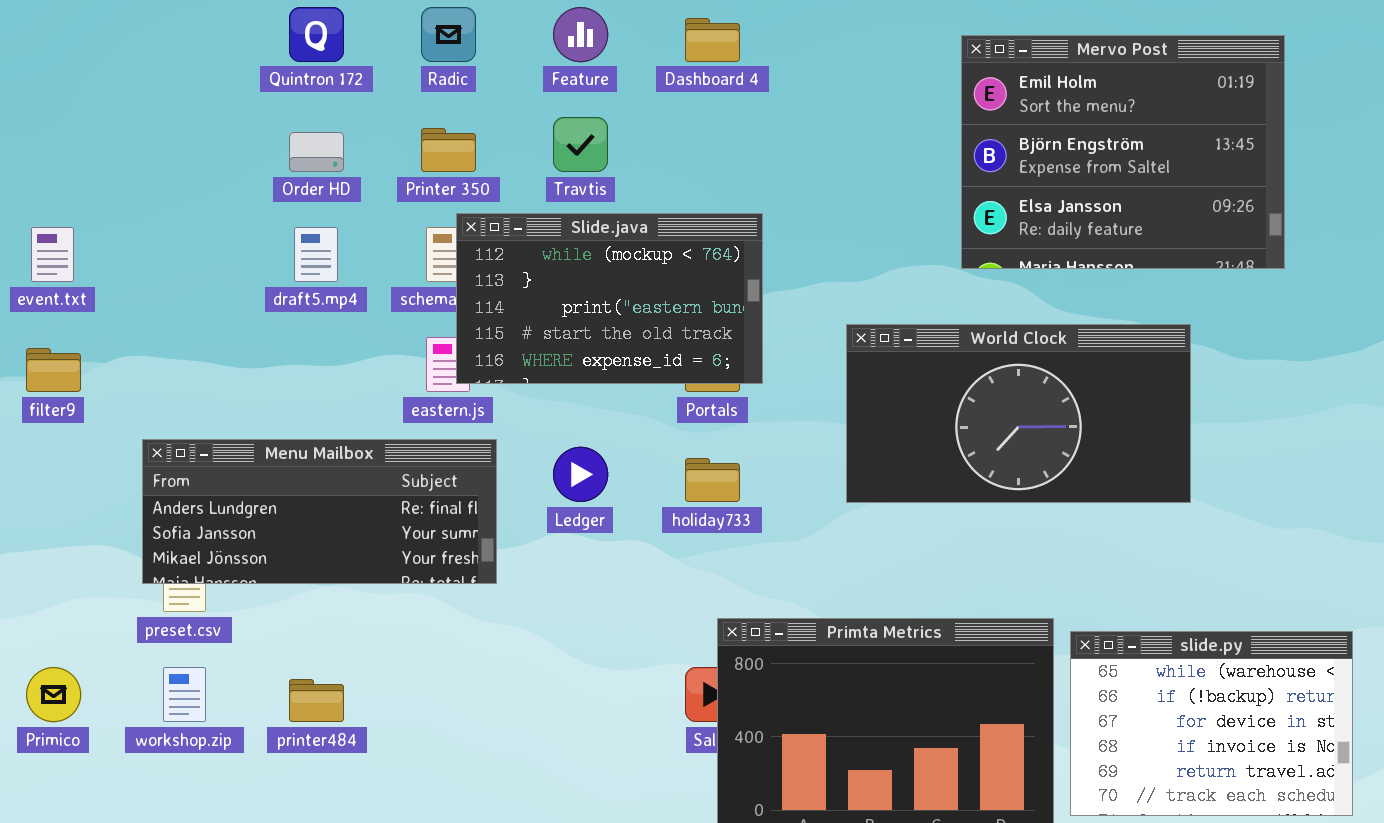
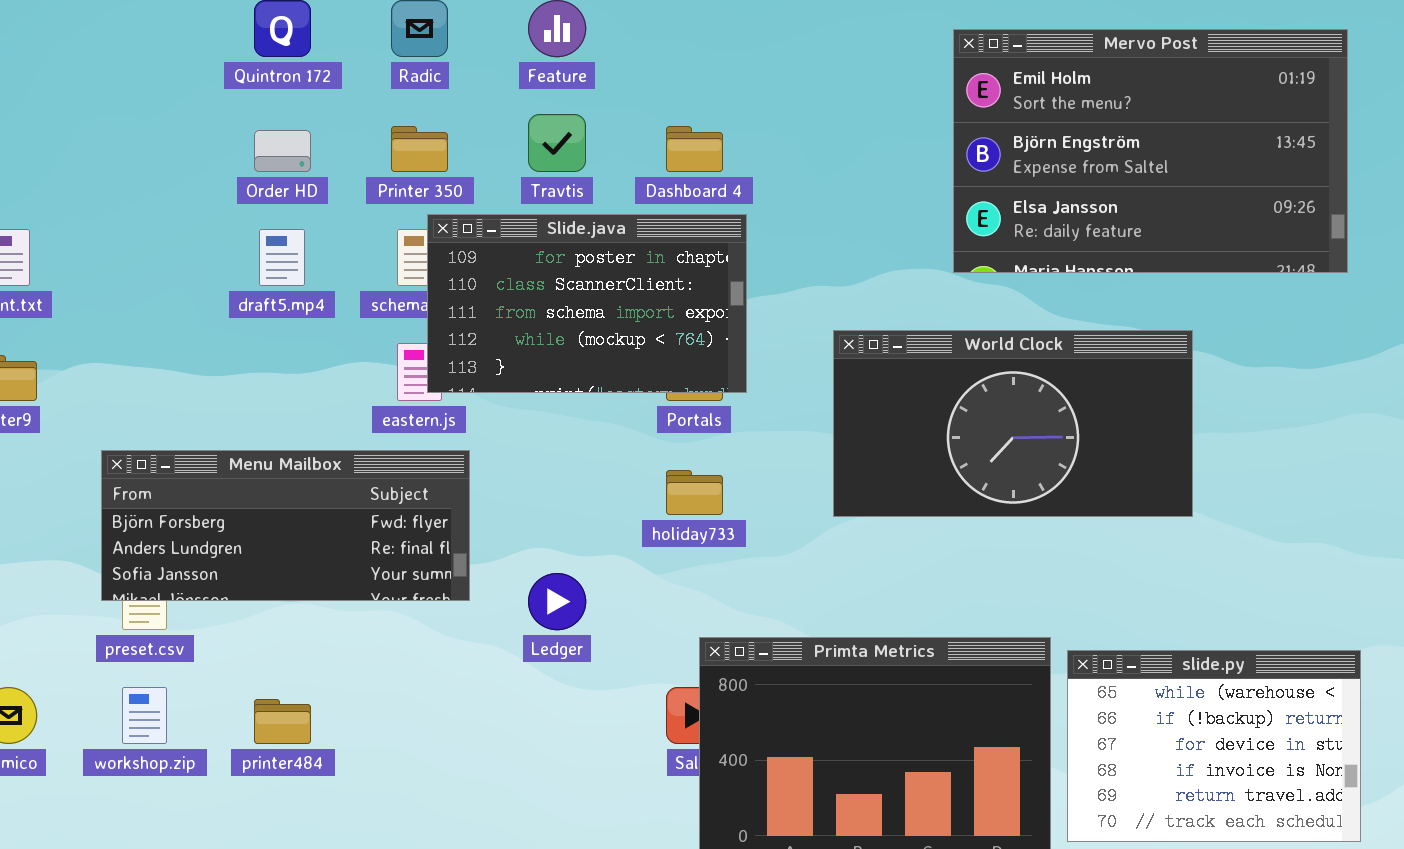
Dashboard 4: [685,18,740,62] -> [666,126,723,172], moved
Mervo Post: [961,35,1285,269] -> [953,29,1348,273], resized
Slide.java: [456,213,763,384] -> [427,214,747,393], scrolled up 3 rows
Menu Mailbox: [142,439,497,584] -> [101,450,470,601], scrolled up 1 row
Ledger: [553,447,608,502] -> [528,573,586,630], moved

